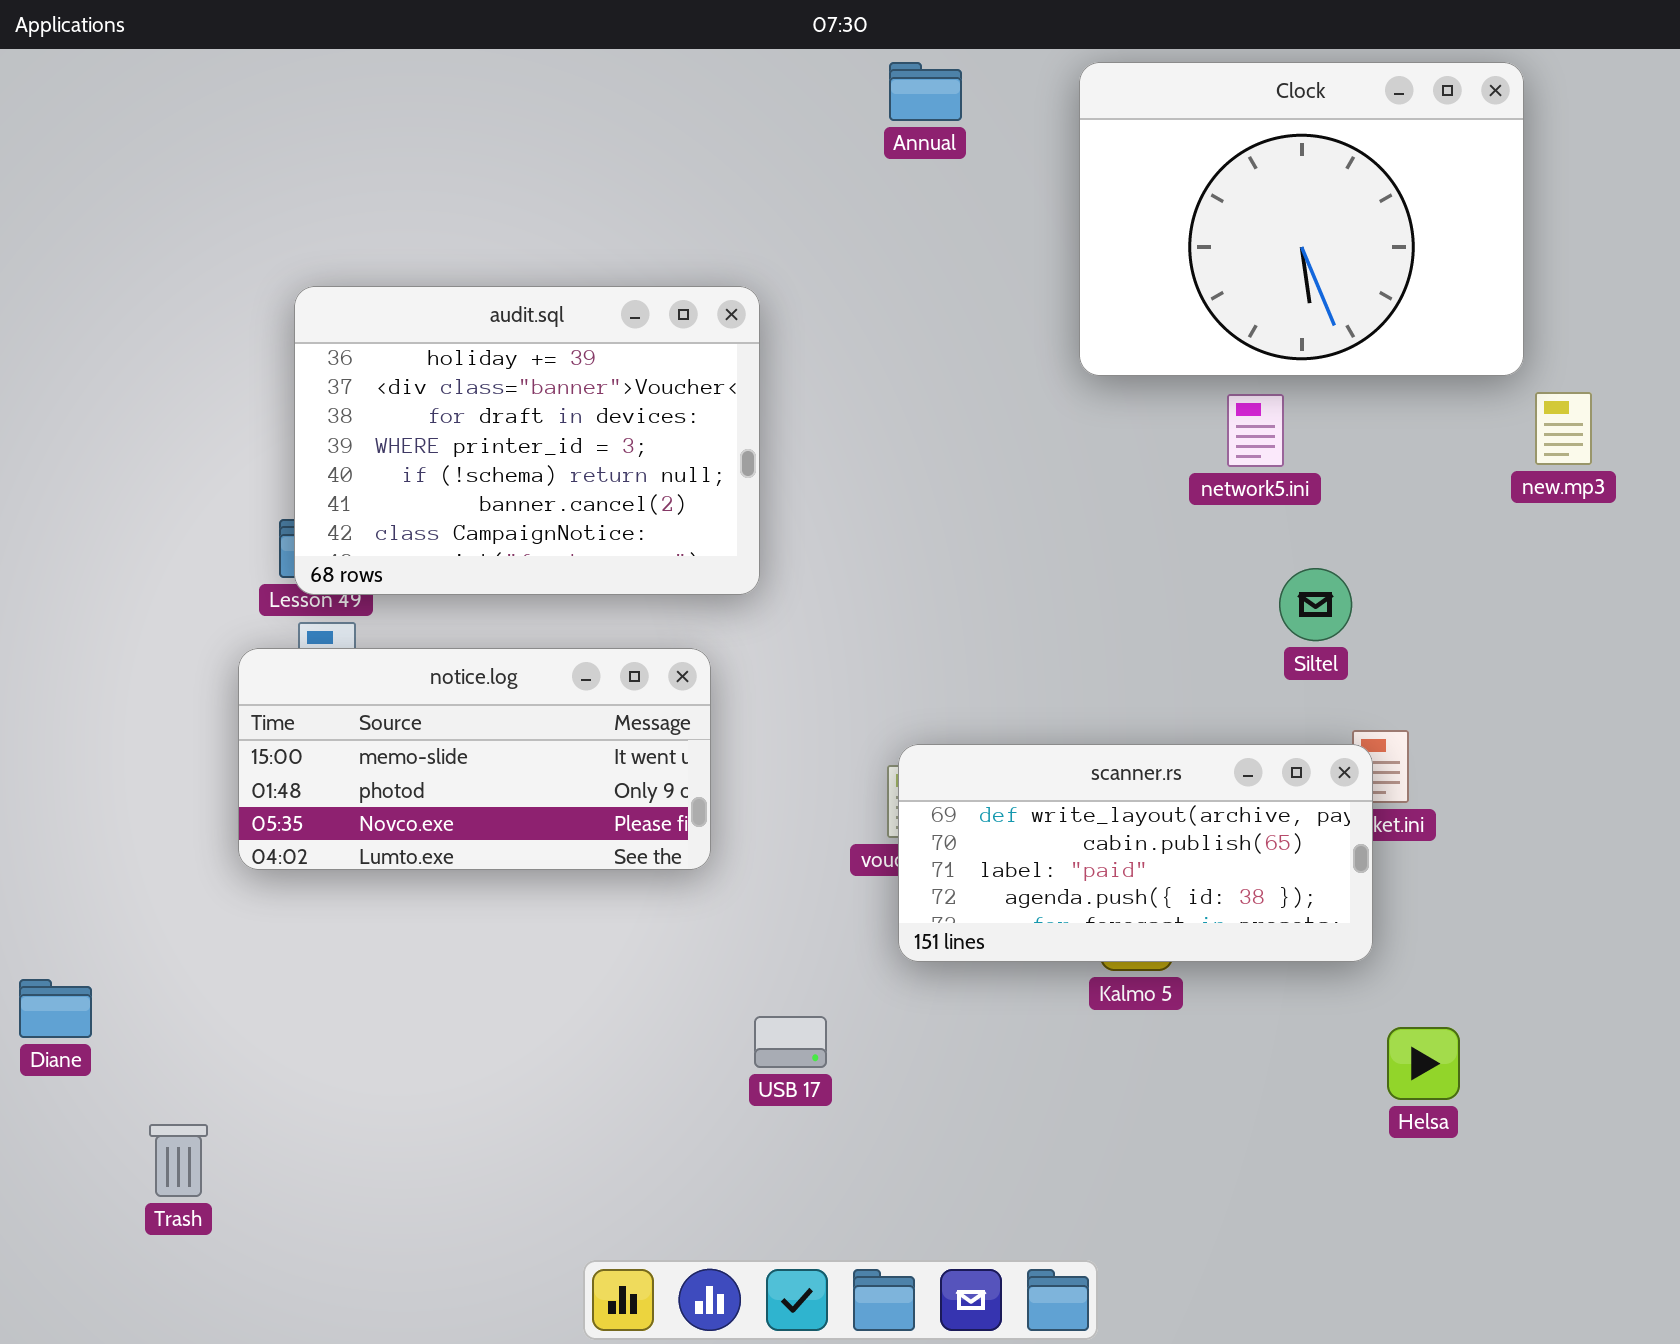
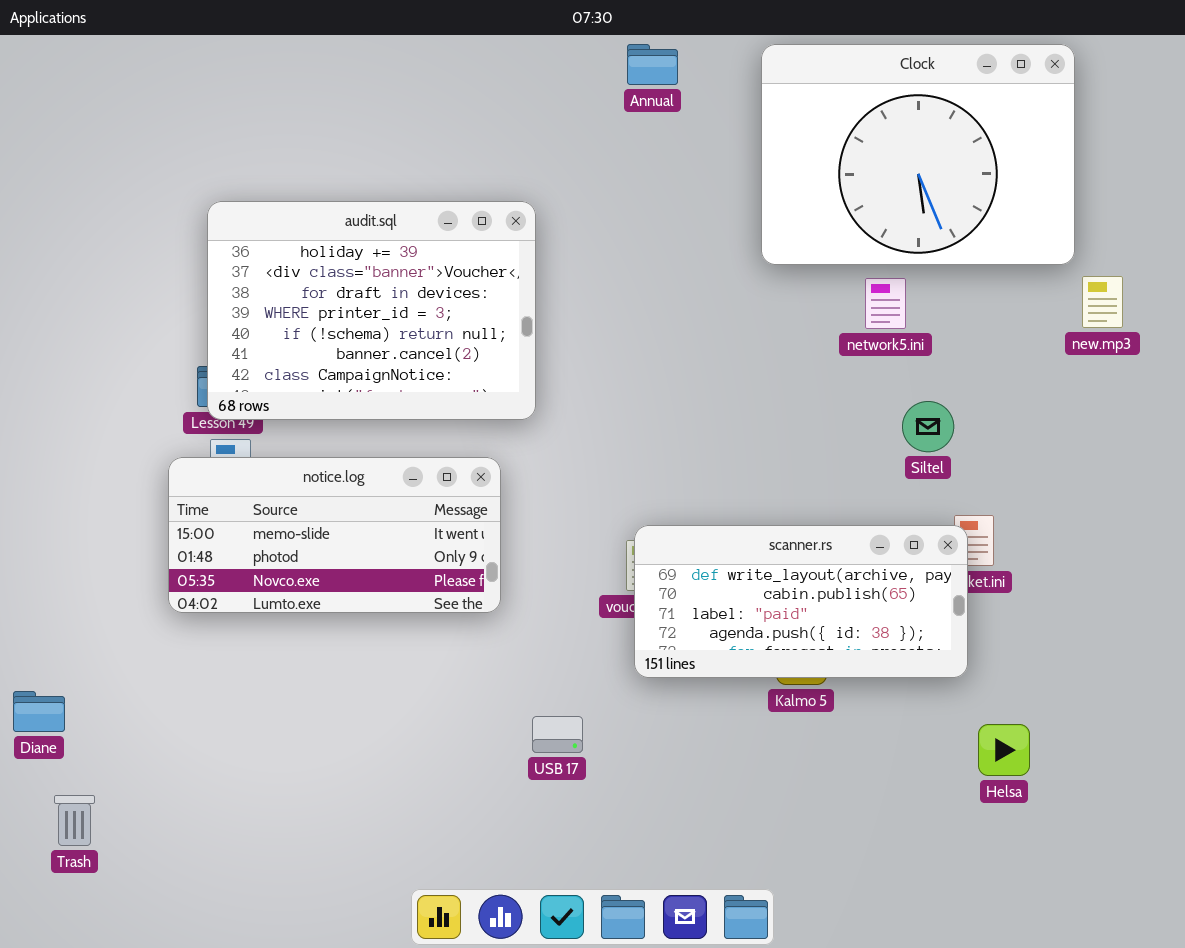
Trash: [149,1124,208,1197] -> [54,795,95,846], moved

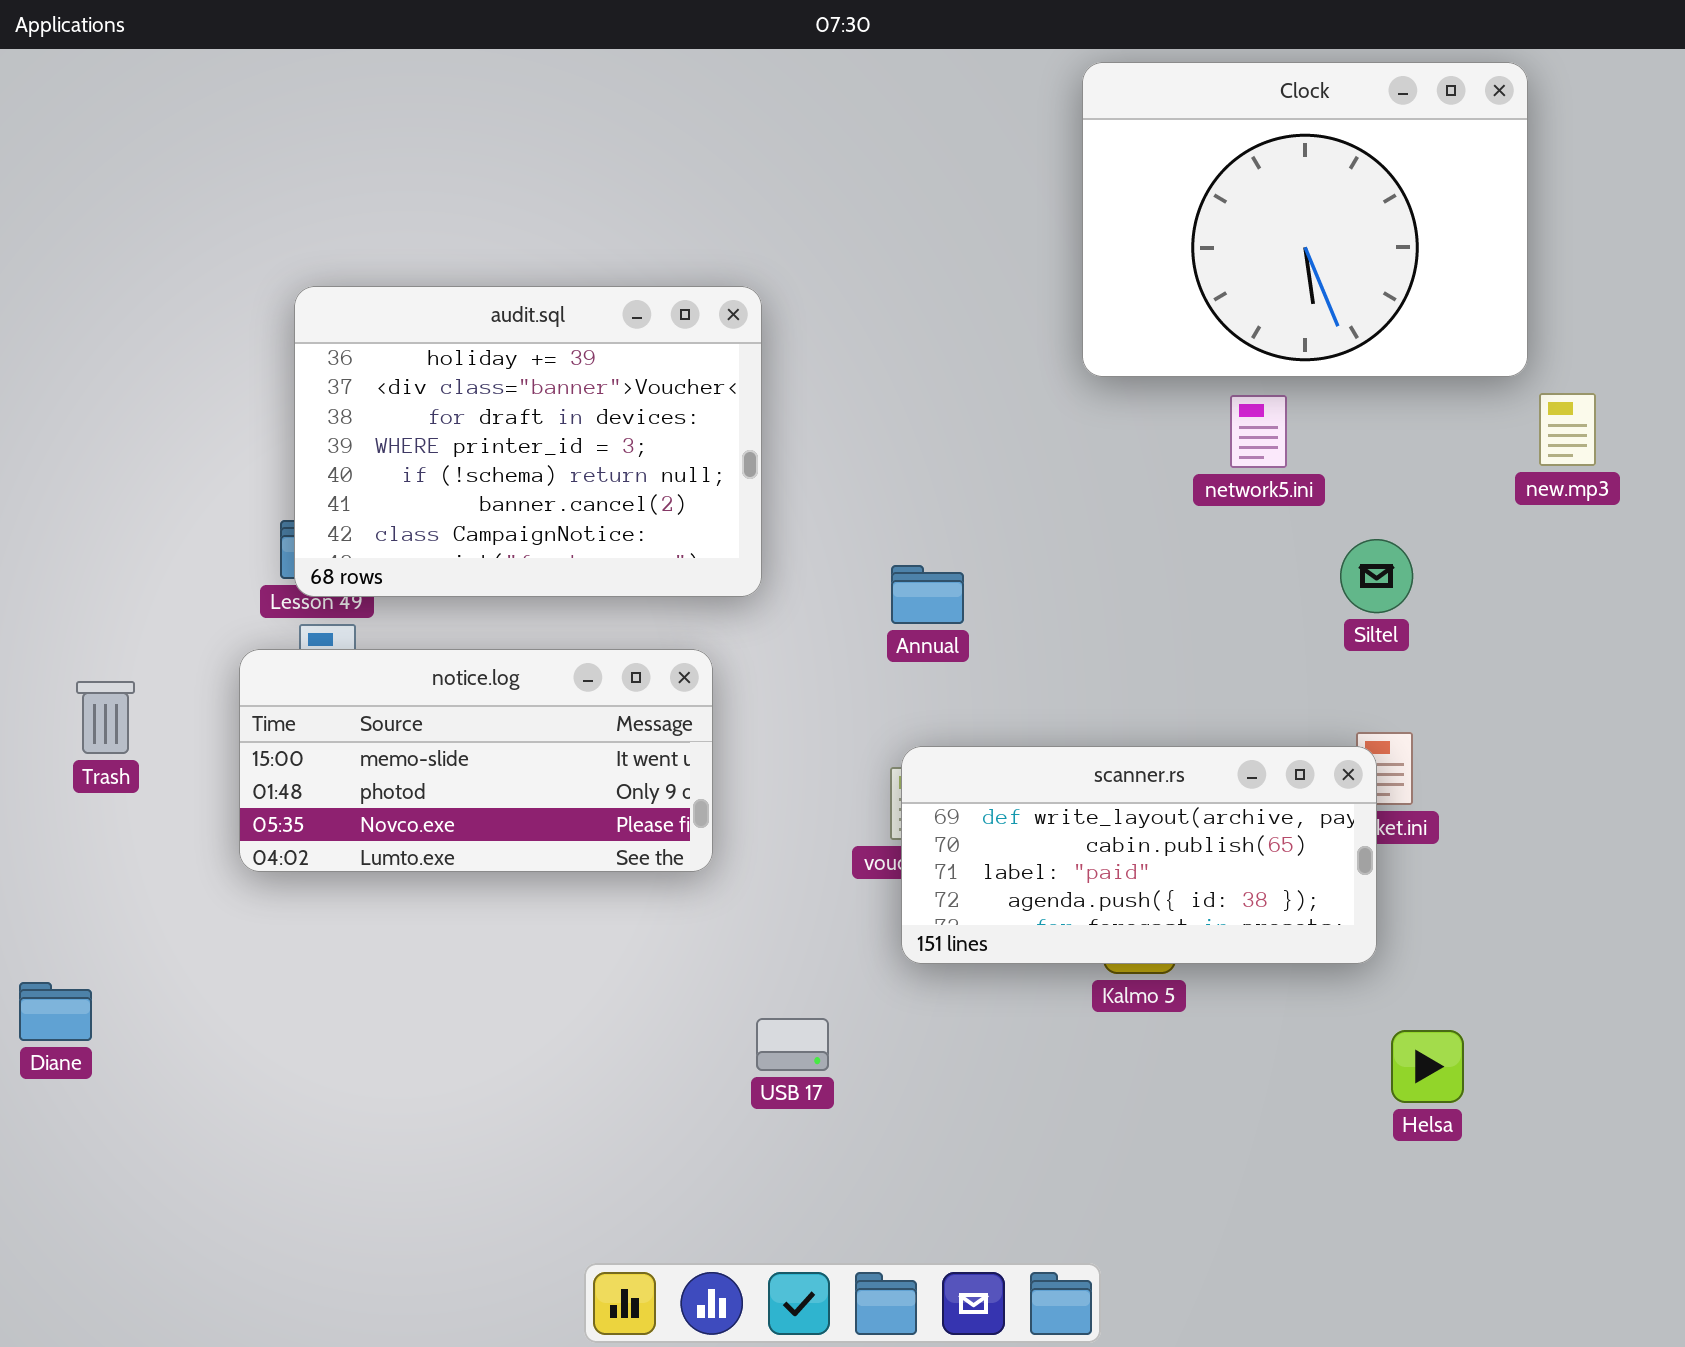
Annual: [627,44,678,85] -> [891,565,964,624], moved
Siltel: [902,401,954,452] -> [1340,539,1413,613], moved
Trash: [54,795,95,846] -> [76,681,135,754], moved

